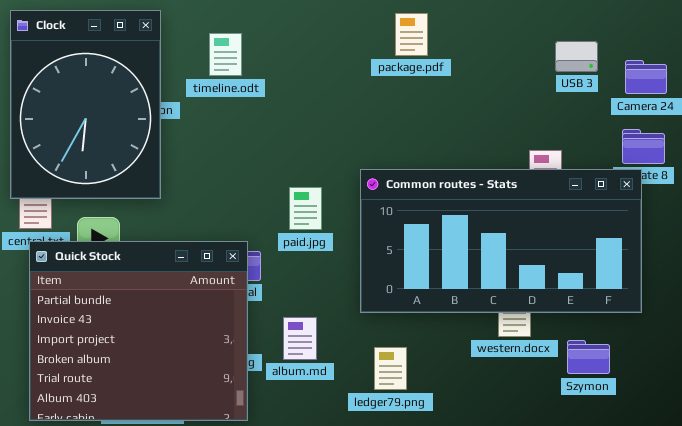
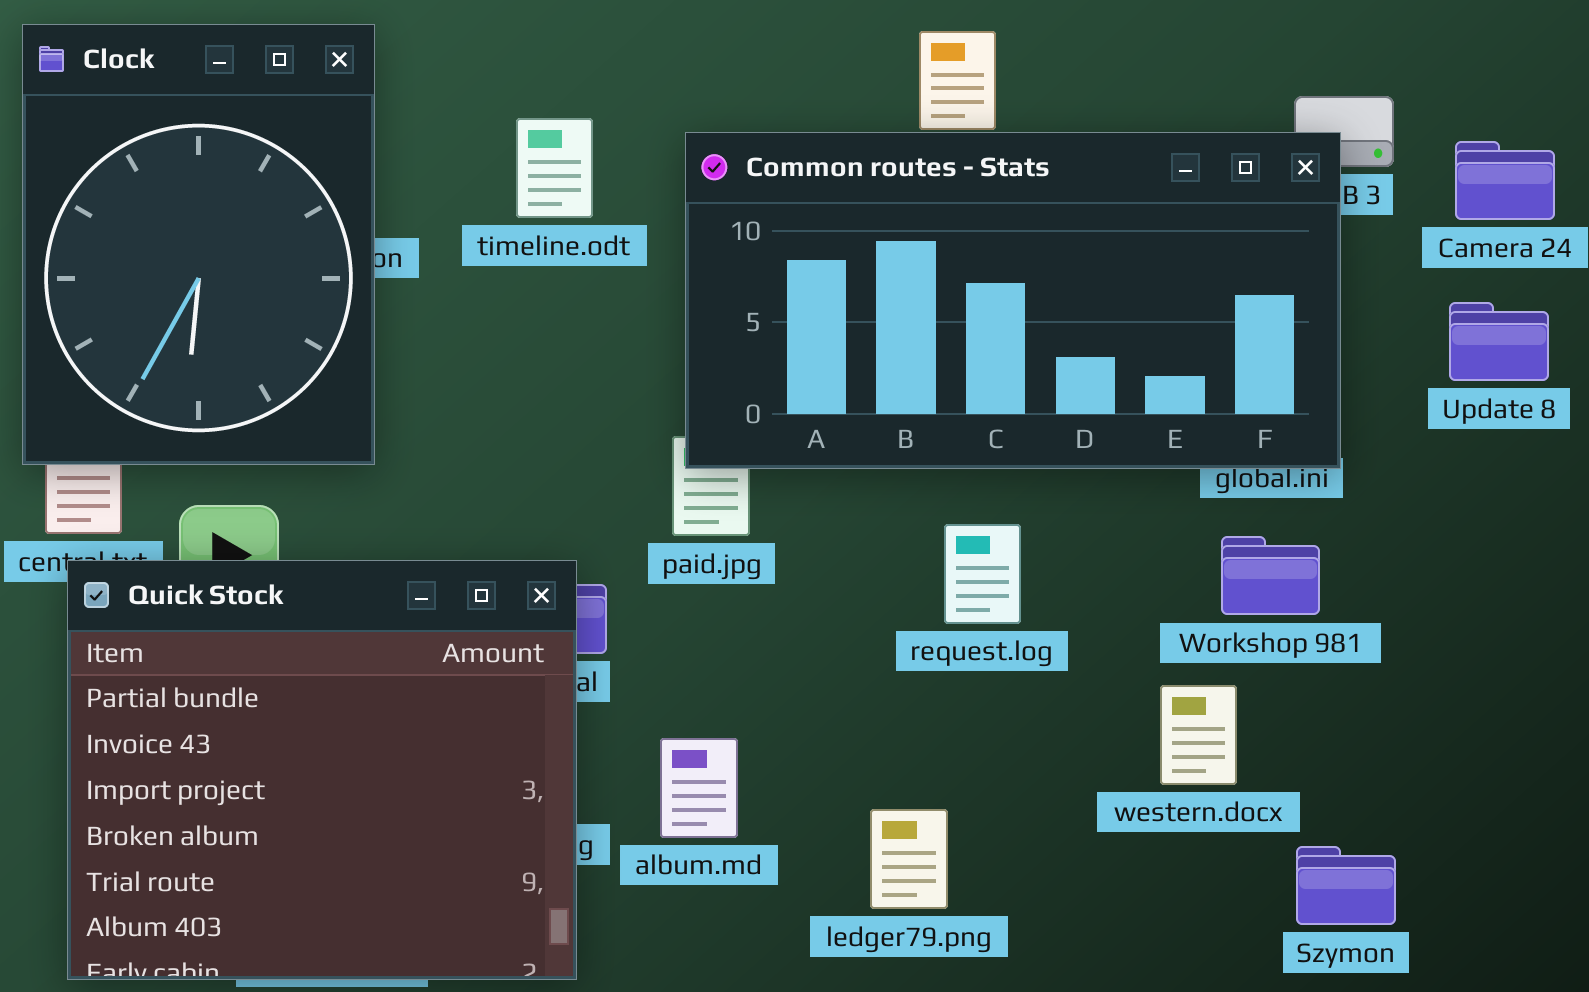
timeline.odt: [209,33,242,76] -> [516,118,593,218], moved
Common routes - Stats: [360,169,642,313] -> [685,132,1341,469], moved
Szymon: [567,340,610,374] -> [1296,846,1396,925], moved

